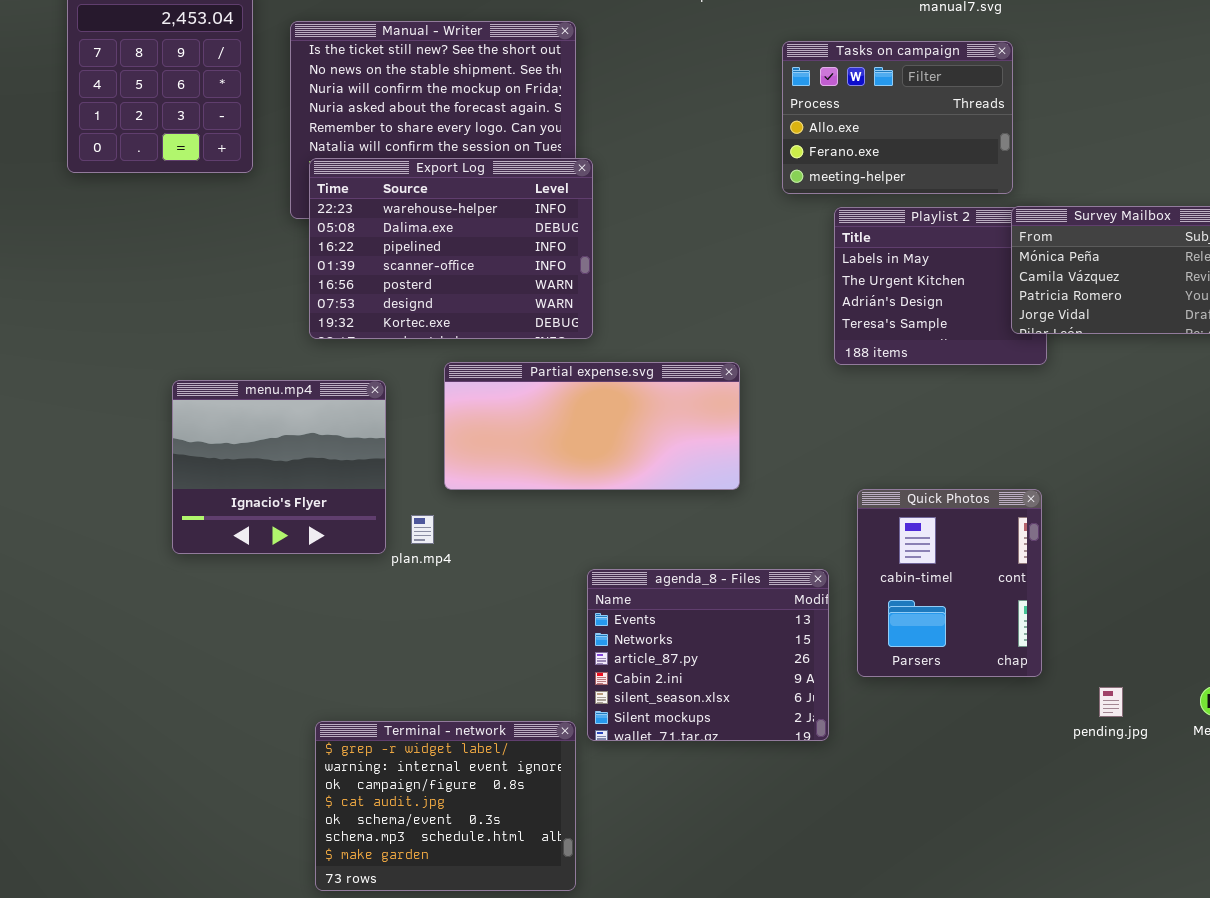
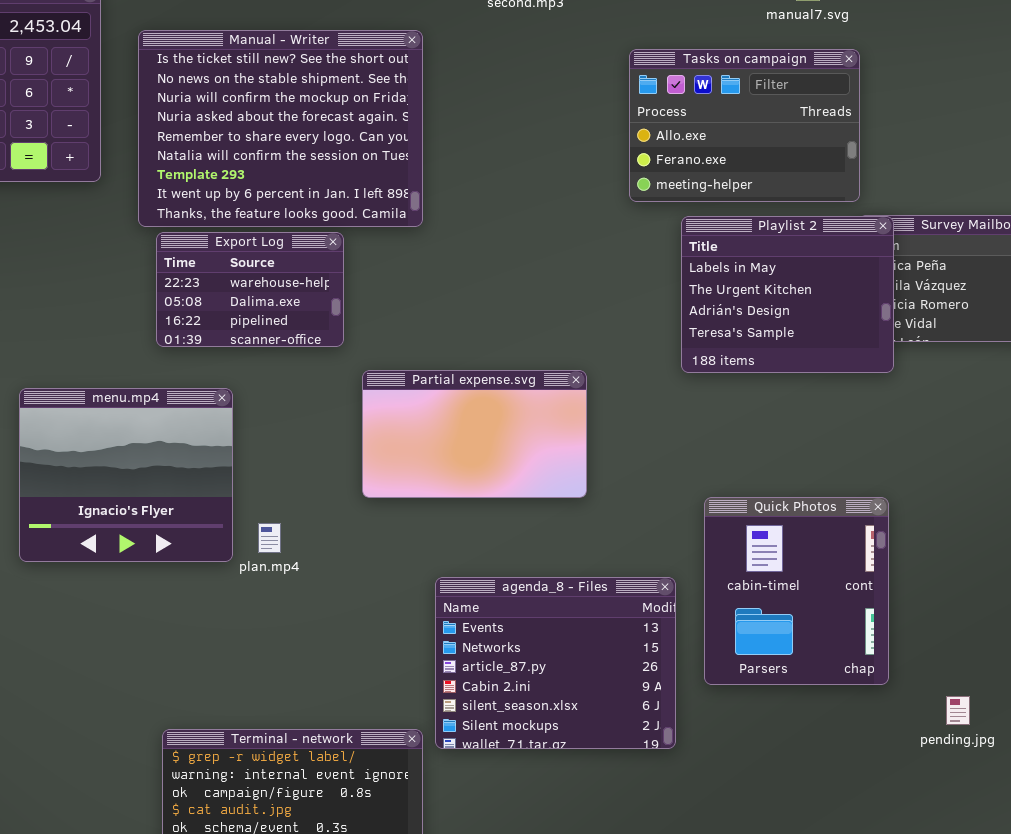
Export Log: [309,158,593,339] -> [156,232,344,347], resized
Playlist 2: [834,207,1047,365] -> [681,216,894,373], raised
Partial expense.svg: [444,362,740,490] -> [362,370,587,498], resized

